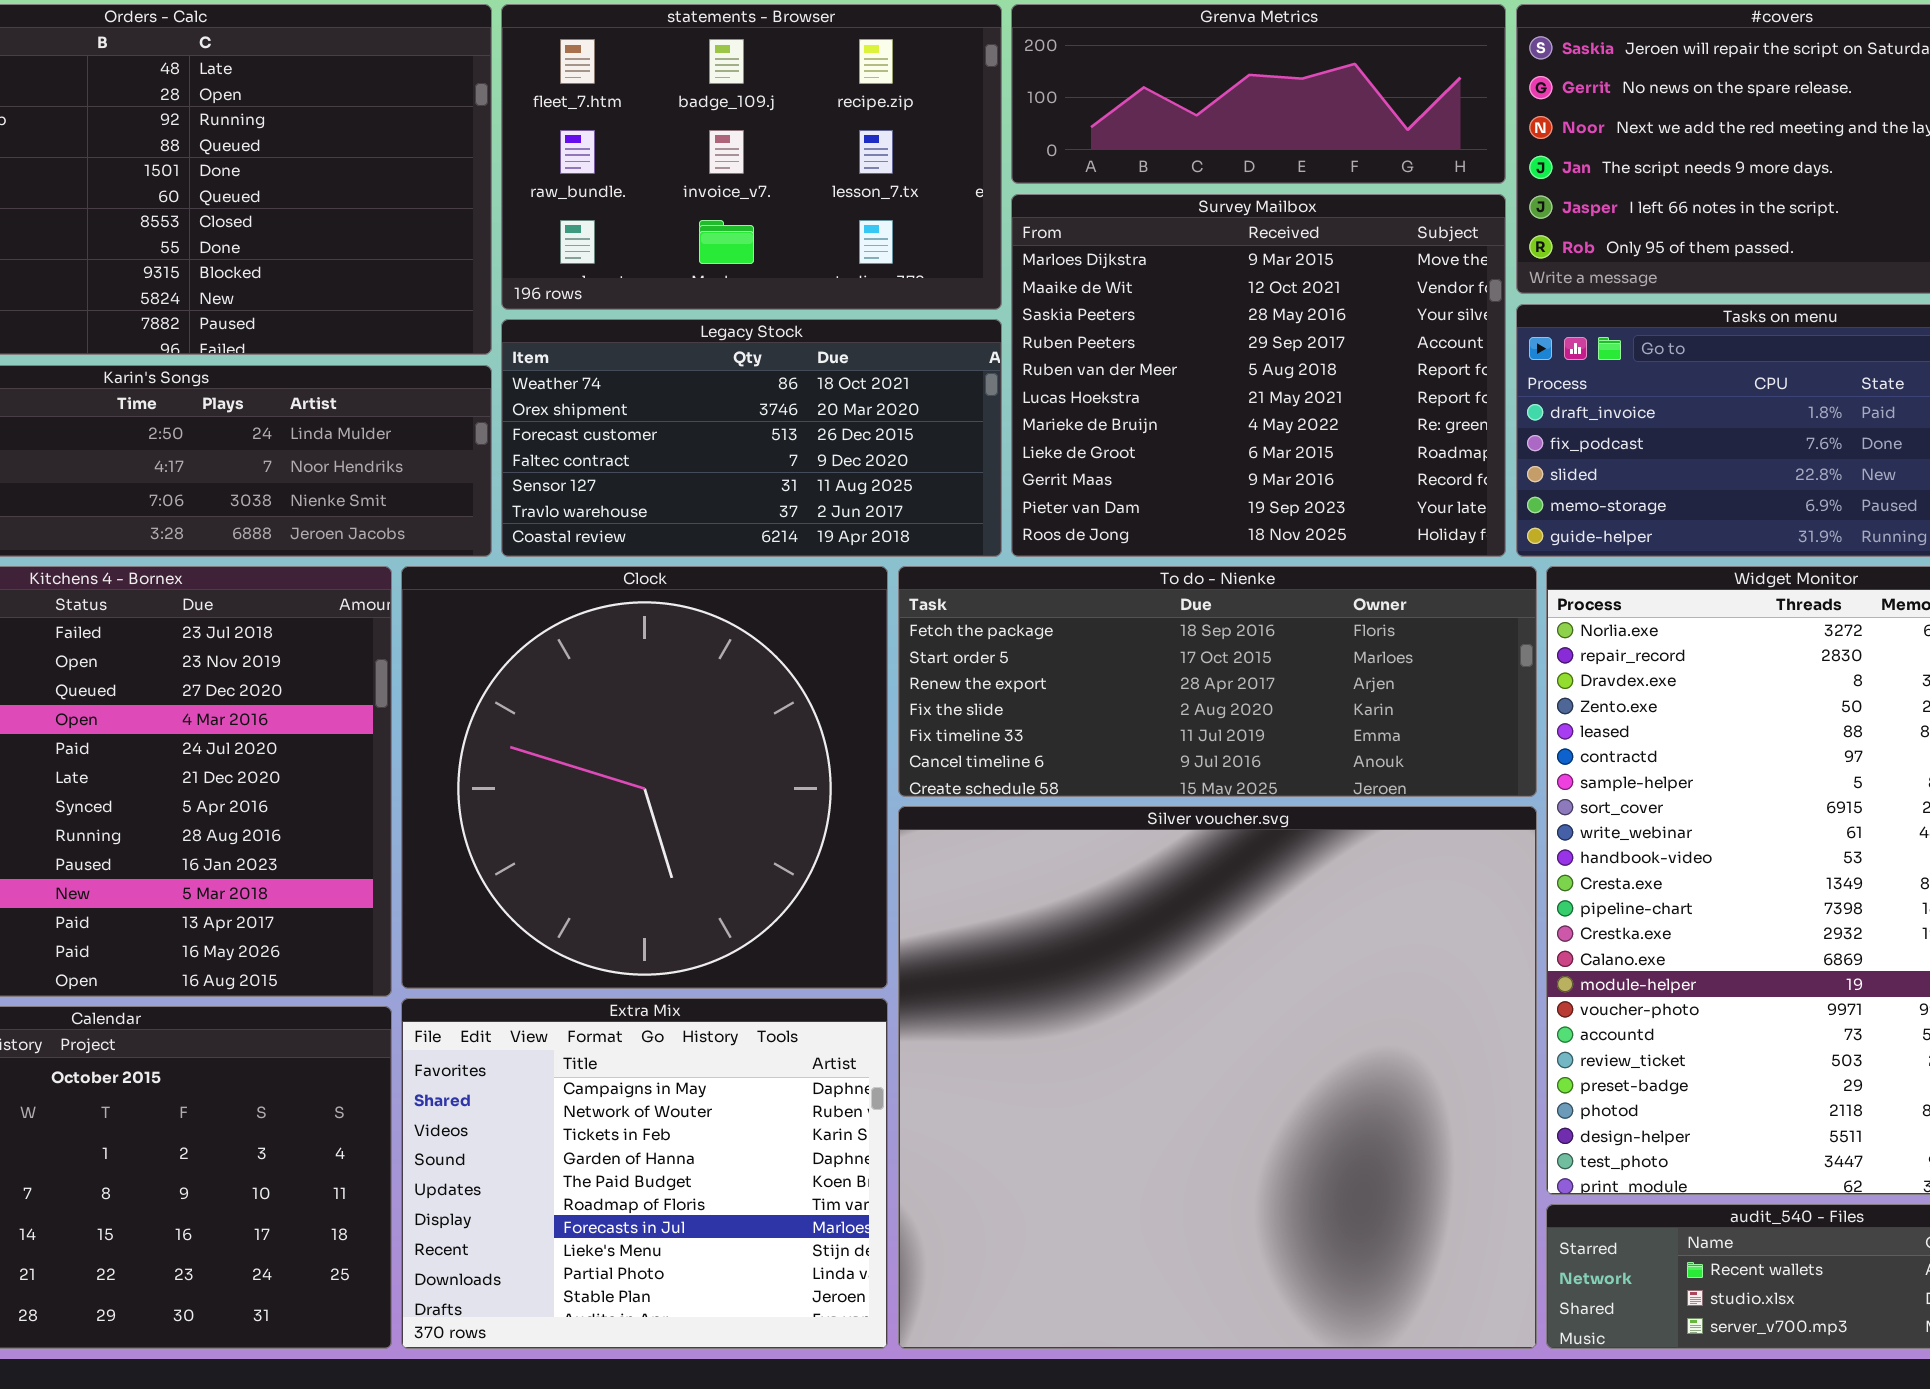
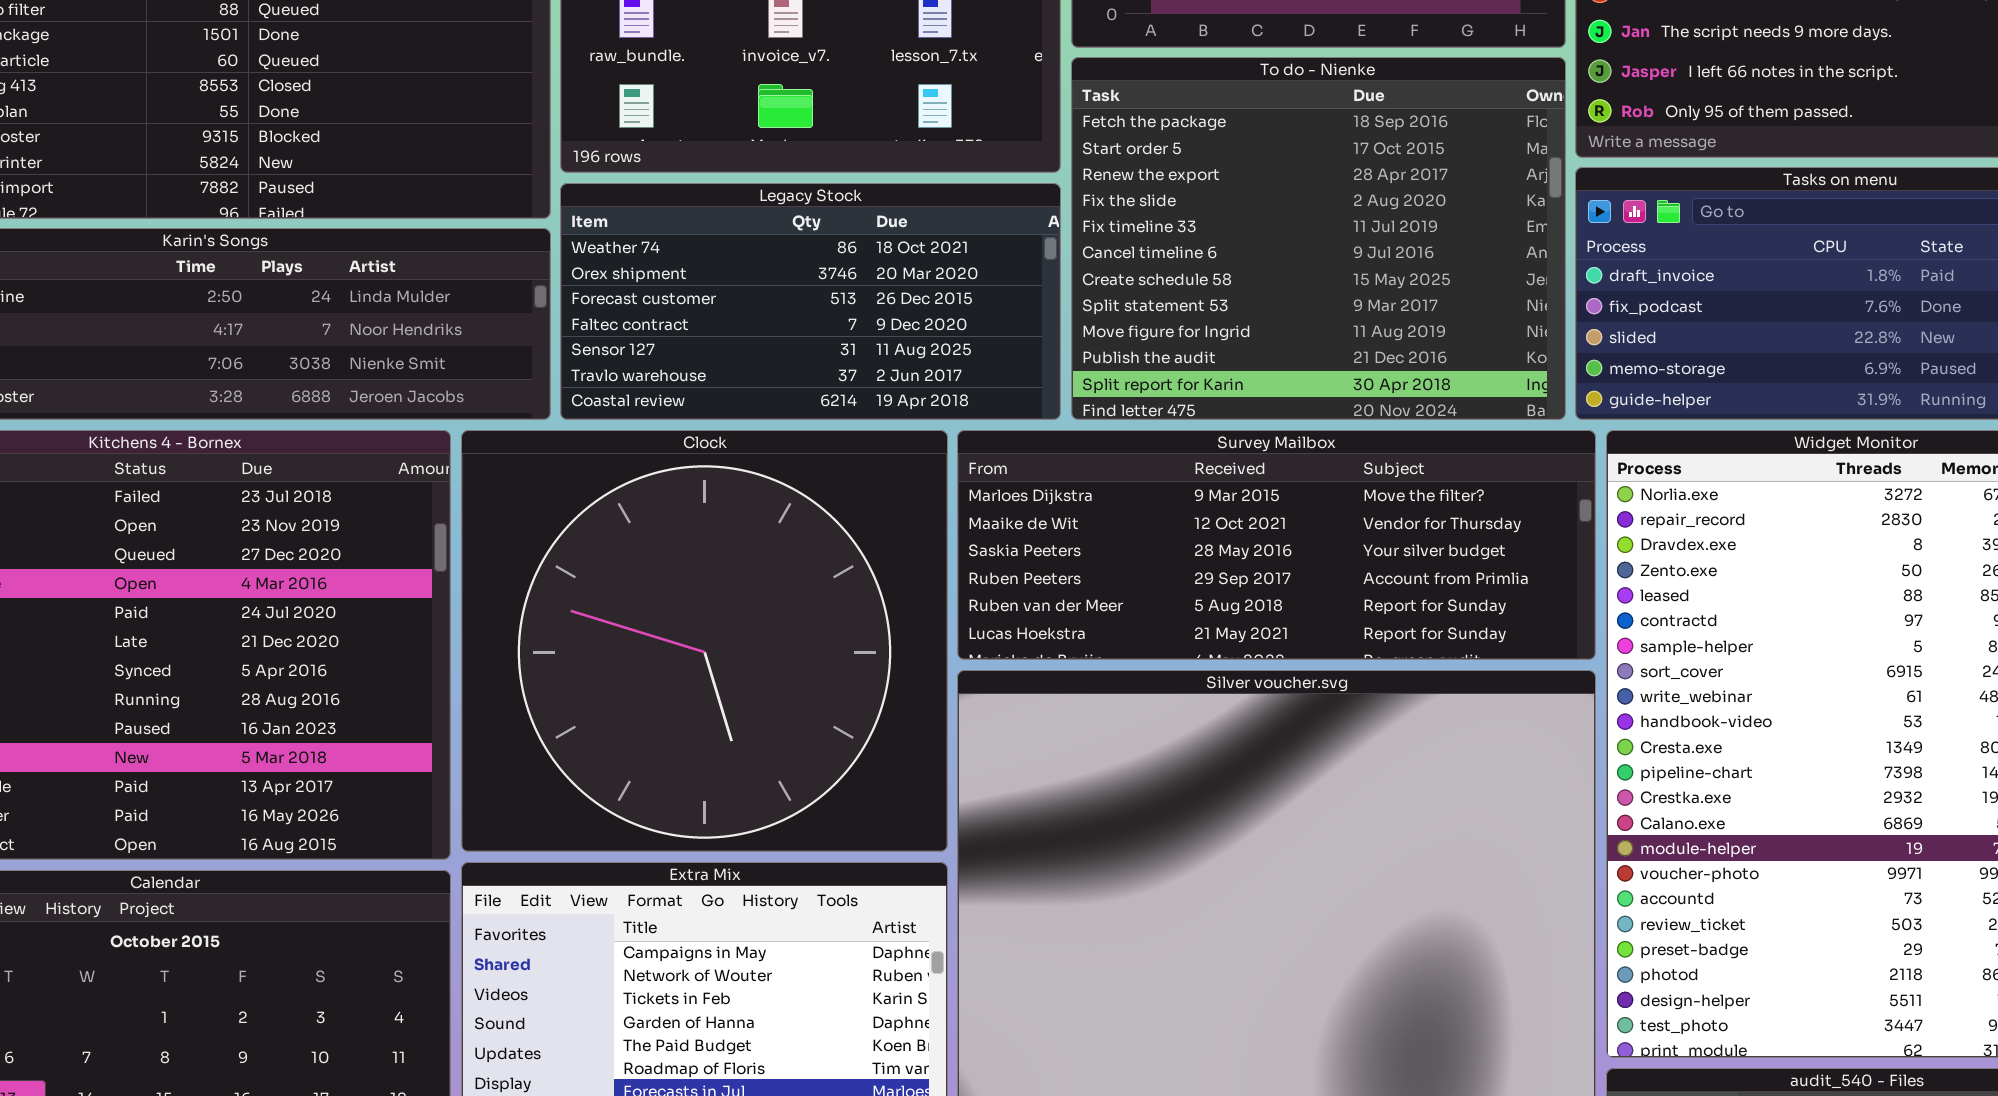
Survey Mailbox: [1011,194,1506,557] -> [957,430,1596,660], moved, resized
To do - Nienke: [898,566,1537,797] -> [1071,57,1566,420], moved, resized

